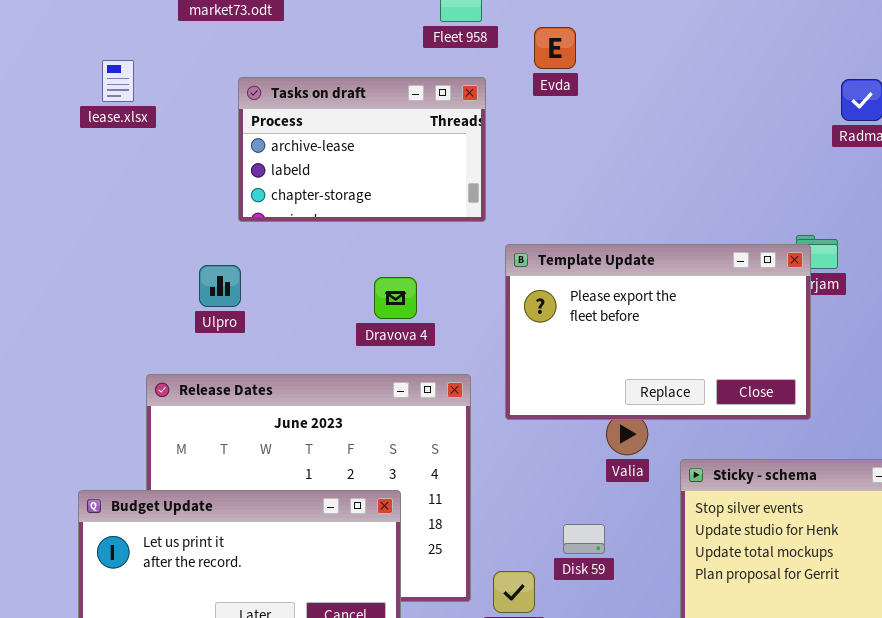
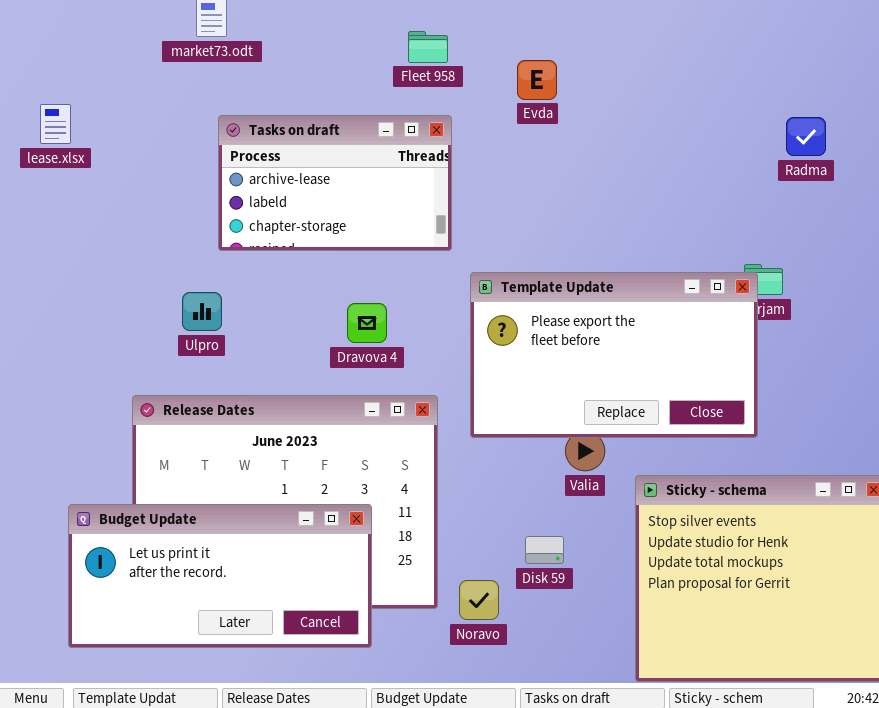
Evda: [534,27,576,69] -> [517,60,557,100], moved
lease.xlsx: [102,60,134,102] -> [40,104,71,144], moved

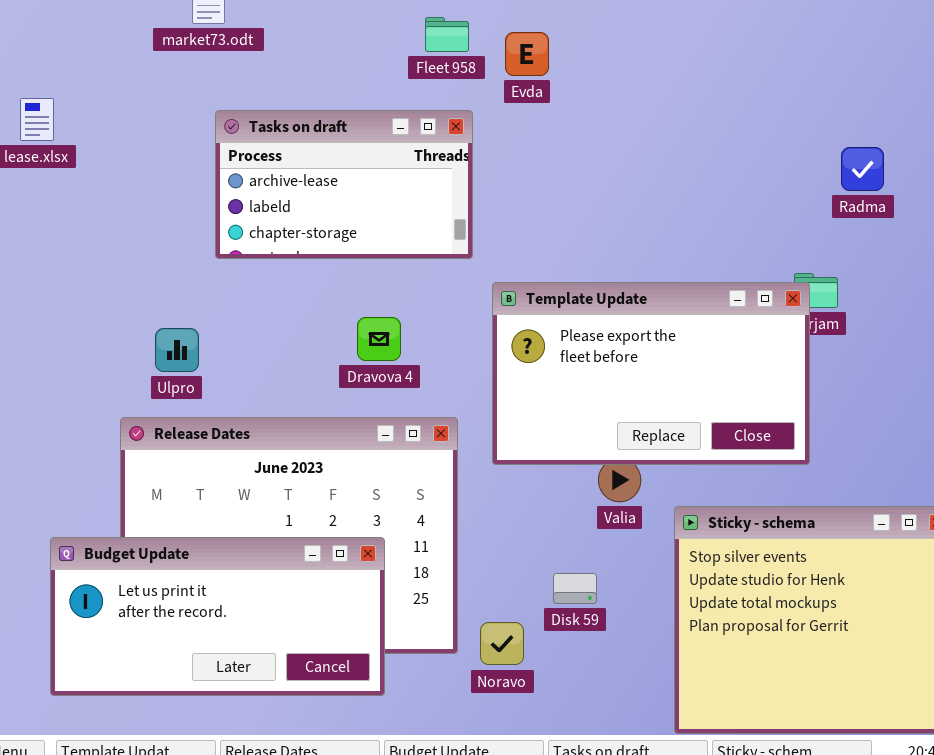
Evda: [517,60,557,100] -> [505,32,549,76], moved
Radma: [786,117,826,156] -> [841,147,884,191], moved
Ulpro: [182,292,222,331] -> [155,328,199,372], moved

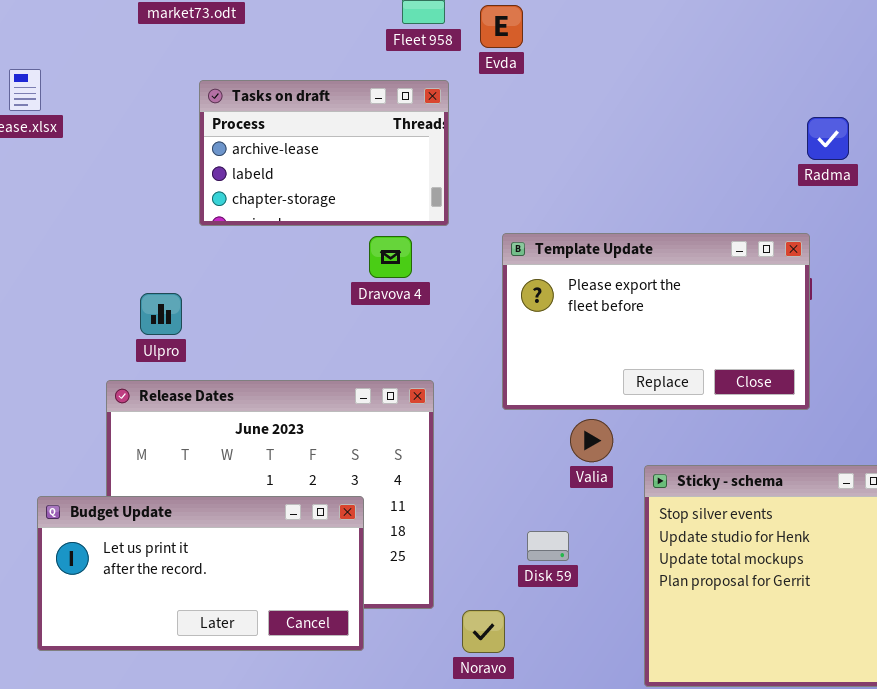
Template Update: [492,282,810,465] -> [502,233,810,410], moved
Dravova 4: [357,317,401,361] -> [369,236,412,278], moved
Noravo: [480,622,524,665] -> [462,610,505,653], moved

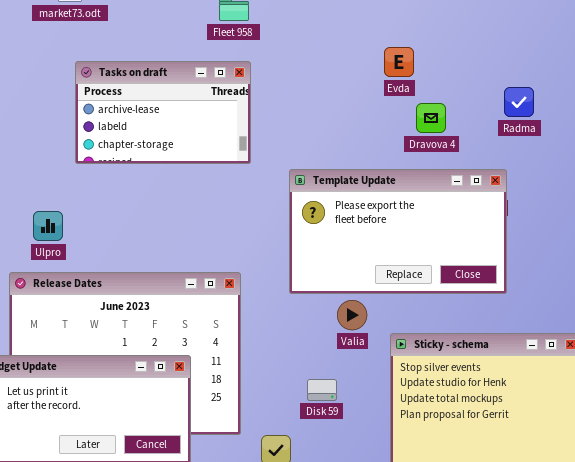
Evda: [480,5,523,48] -> [384,47,414,77], moved
Dravova 4: [369,236,412,278] -> [416,103,446,133], moved

